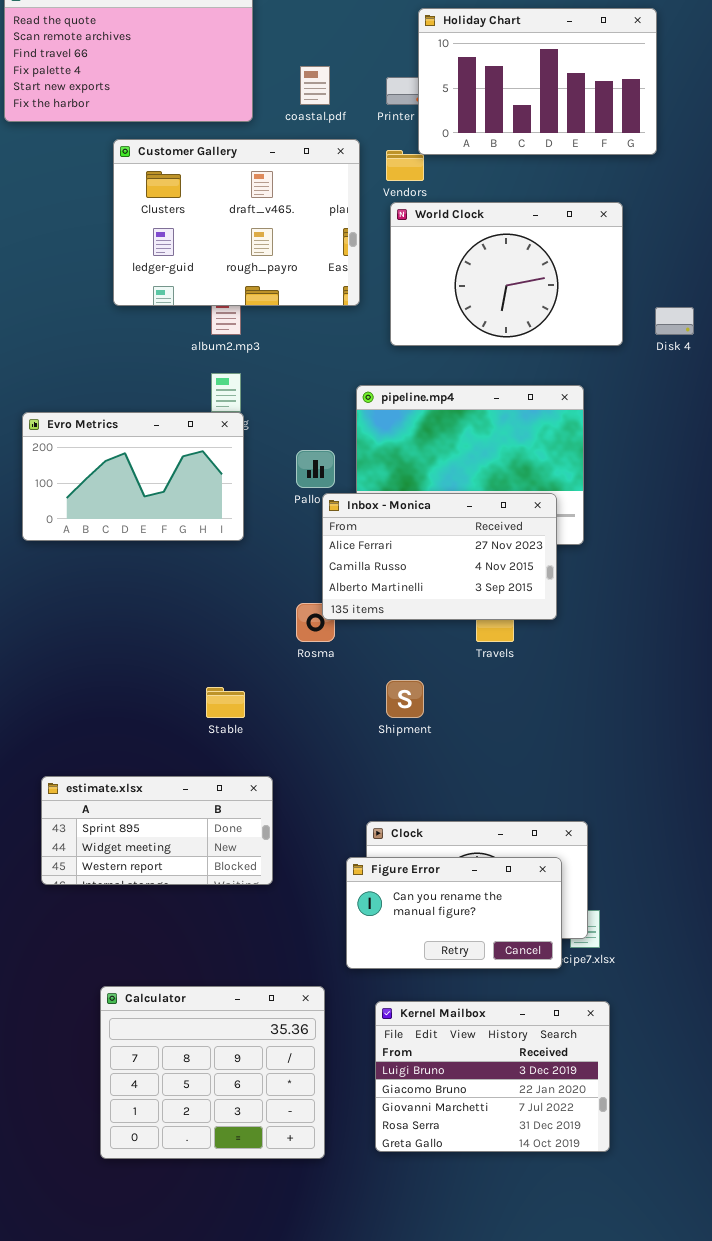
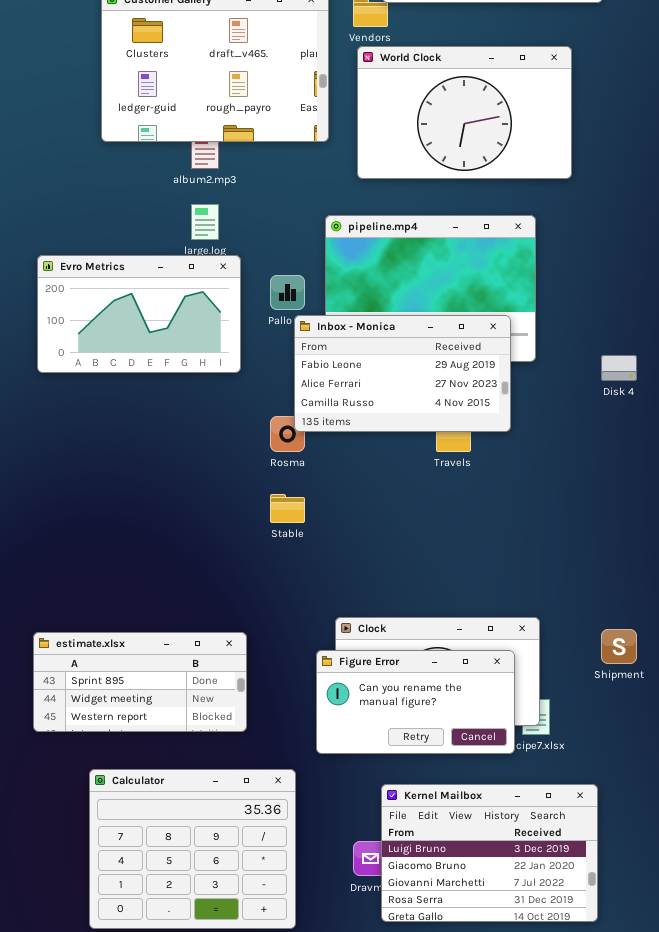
Disk 4: [655,307,694,335] -> [601,355,637,381], moved
Evro Metrics: [22,412,244,541] -> [37,255,241,373], moved
Inbox - Monica: [322,493,557,620] -> [294,315,511,432], scrolled up 1 row
Shipment: [386,680,424,718] -> [601,629,637,664], moved
Stable: [206,687,245,718] -> [270,494,305,523], moved
estimate.xlsx: [41,776,273,885] -> [33,632,247,732], moved
Kernel Mailbox: [375,1001,610,1152] -> [381,784,598,922], moved

